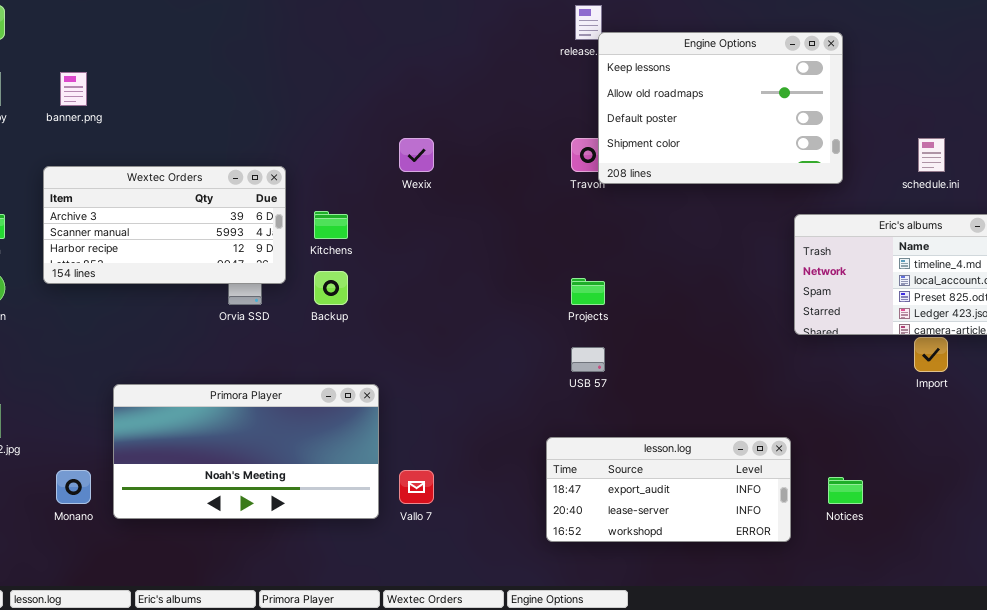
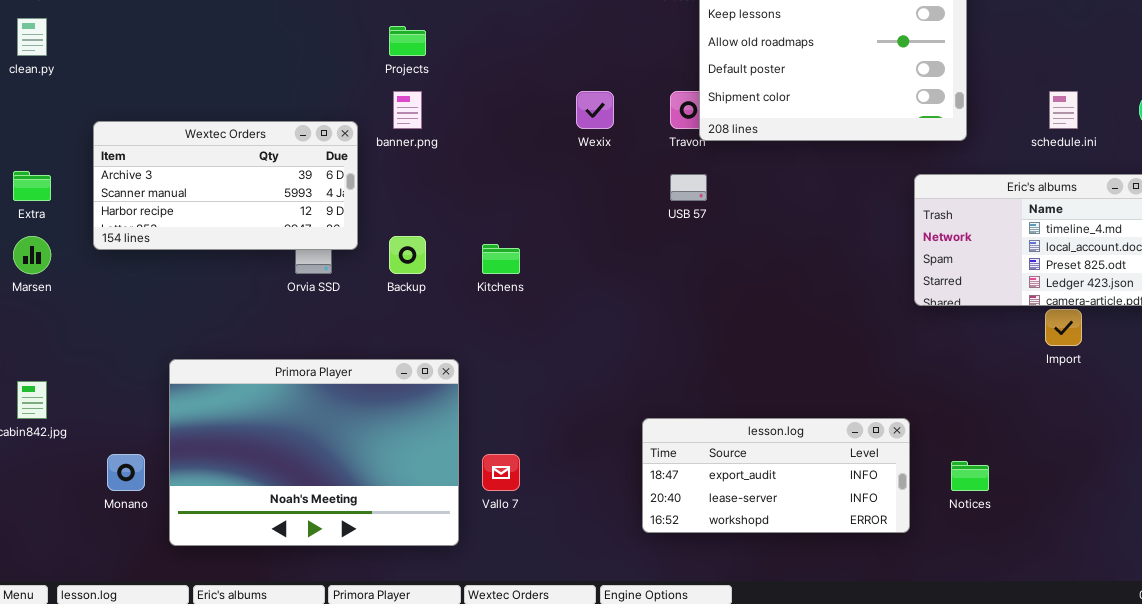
banner.png: [60,72,87,106] -> [393,91,422,129], moved
Wexix: [399,138,434,172] -> [576,91,614,129], moved
Kitchens: [314,211,348,239] -> [482,244,520,274], moved
Projects: [571,278,605,305] -> [389,26,426,56], moved
USB 57: [571,347,605,372] -> [670,174,707,201], moved
Primora Player: [113,384,379,519] -> [169,359,459,546], resized

